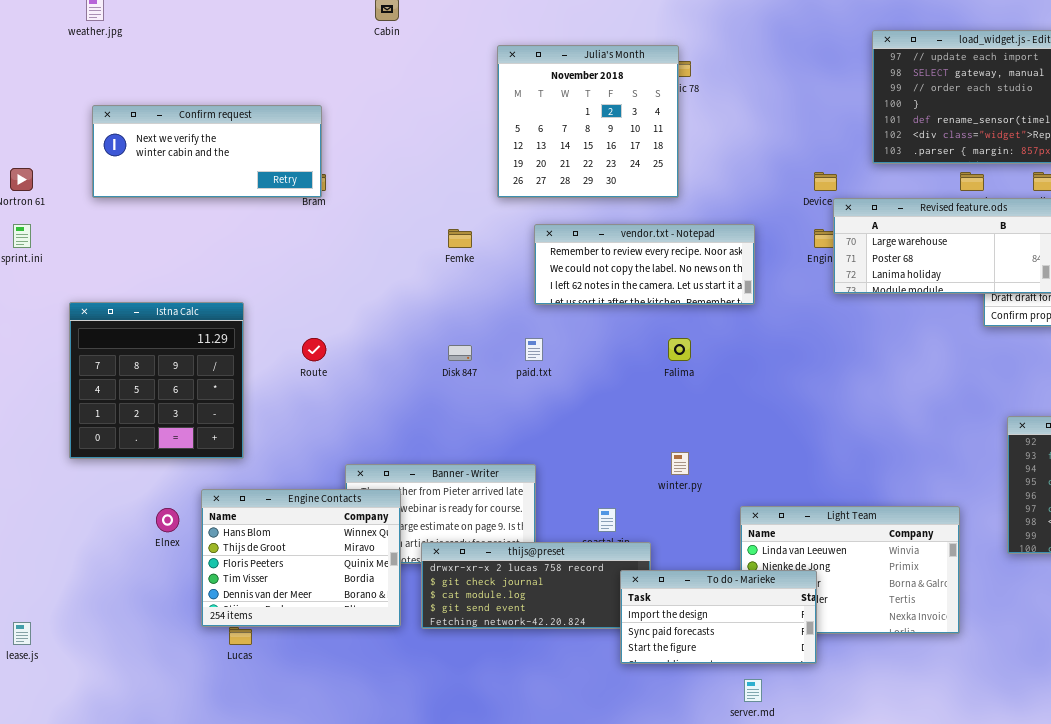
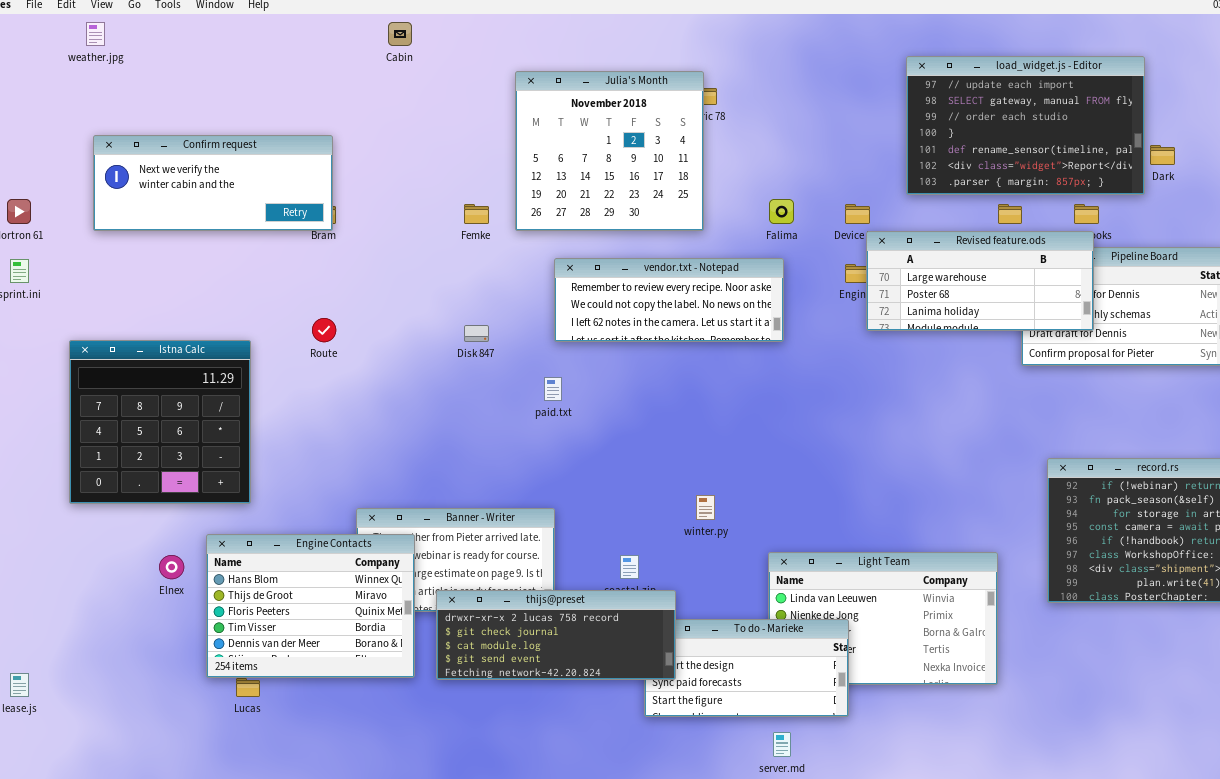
Femke: [448,229,472,248] -> [464,204,489,224], moved
Route: [302,338,326,361] -> [312,318,336,342], moved
Falima: [668,338,691,361] -> [769,199,794,224], moved
Disk 847: [448,345,472,361] -> [464,325,489,342], moved
thijs@preset: [421,542,651,629] -> [436,590,676,680], raised

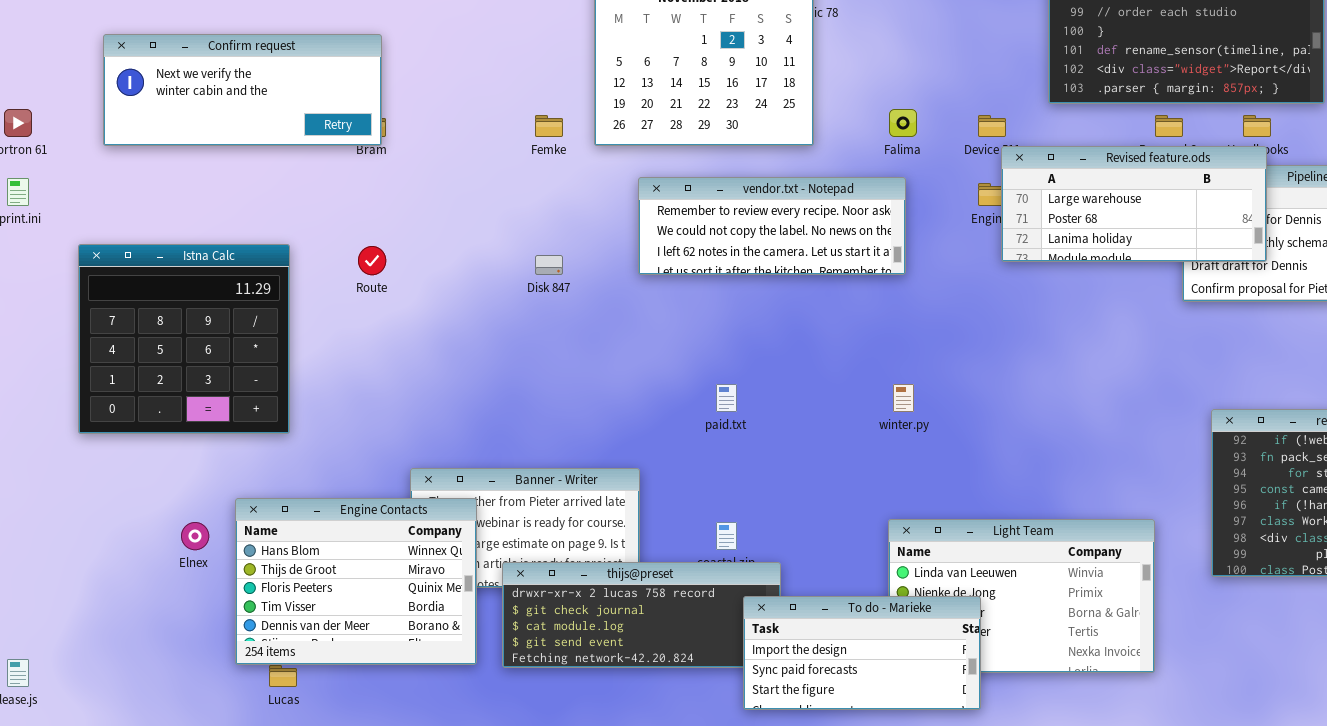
Istna Calc: [69,340,251,504] -> [78,244,290,434], moved
paid.txt: [544,377,562,401] -> [716,384,737,412], moved
winter.py: [696,495,715,520] -> [893,384,914,412], moved
To do - Marieke: [644,619,849,717] -> [743,596,981,710], raised

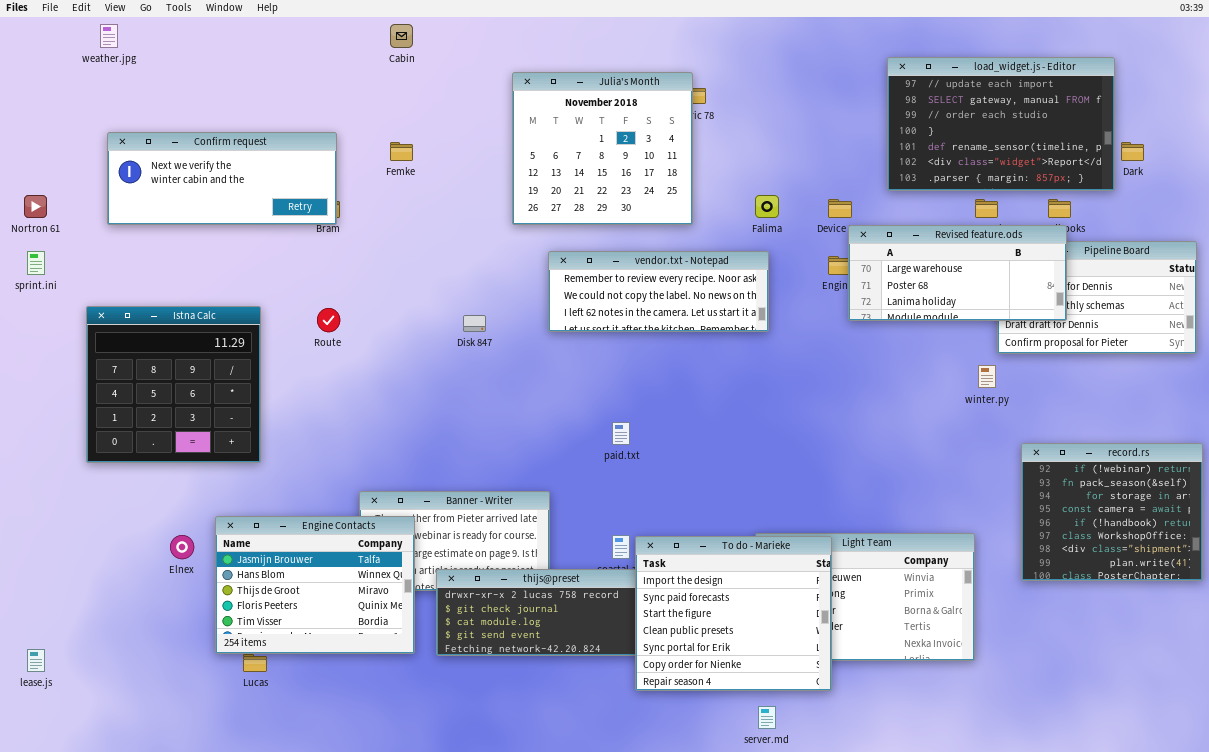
Femke: [535,115,563,137] -> [390,142,413,161], moved
winter.py: [893,384,914,412] -> [978,365,996,388], moved
Engine Contacts: [235,498,477,665] -> [215,516,415,654], scrolled up 1 row
To do - Marieke: [743,596,981,710] -> [635,536,832,691], resized

